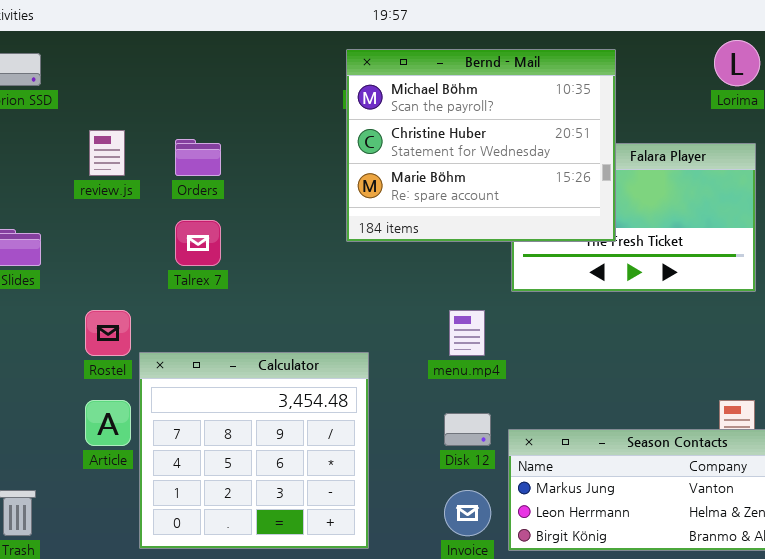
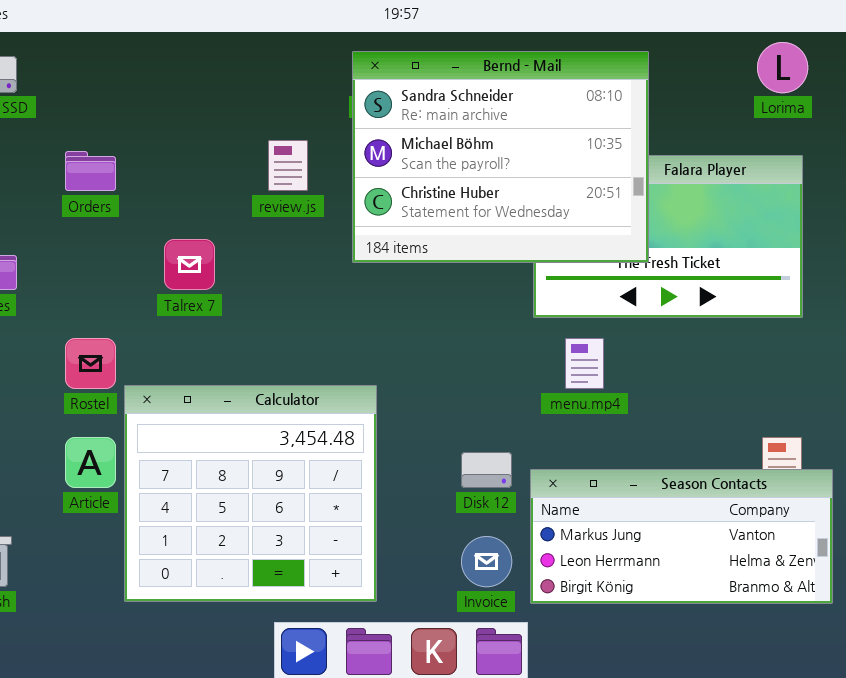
Bernd - Mail: [346,49,616,242] -> [352,51,649,263], scrolled up 1 row
review.js: [89,130,125,176] -> [268,140,308,191], moved
Orders: [175,139,221,176] -> [65,151,116,191], moved
menu.mp4: [449,310,485,356] -> [565,338,604,389], moved

